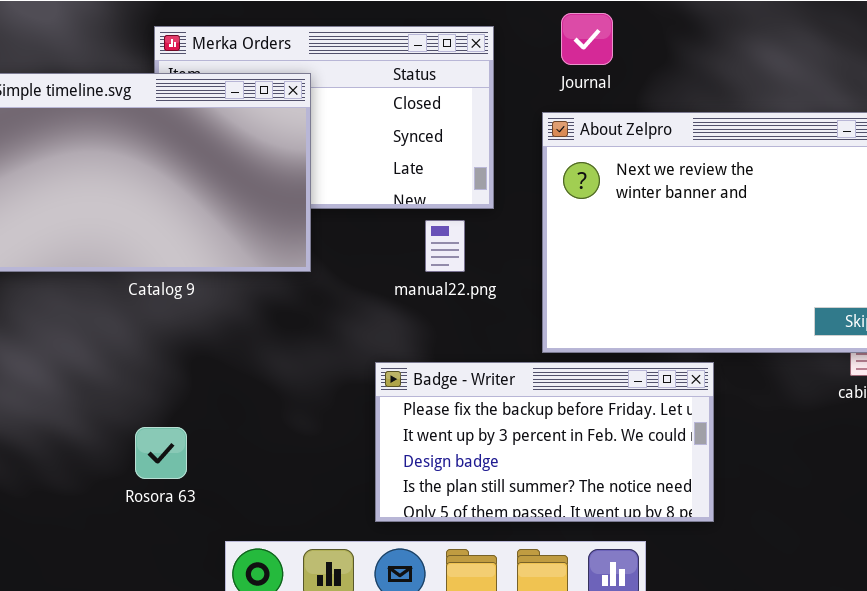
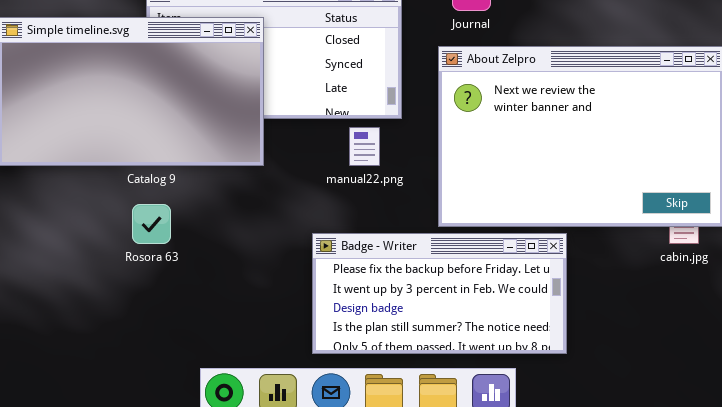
Rosora 63: [135,427,187,479] -> [132,204,171,244], moved

